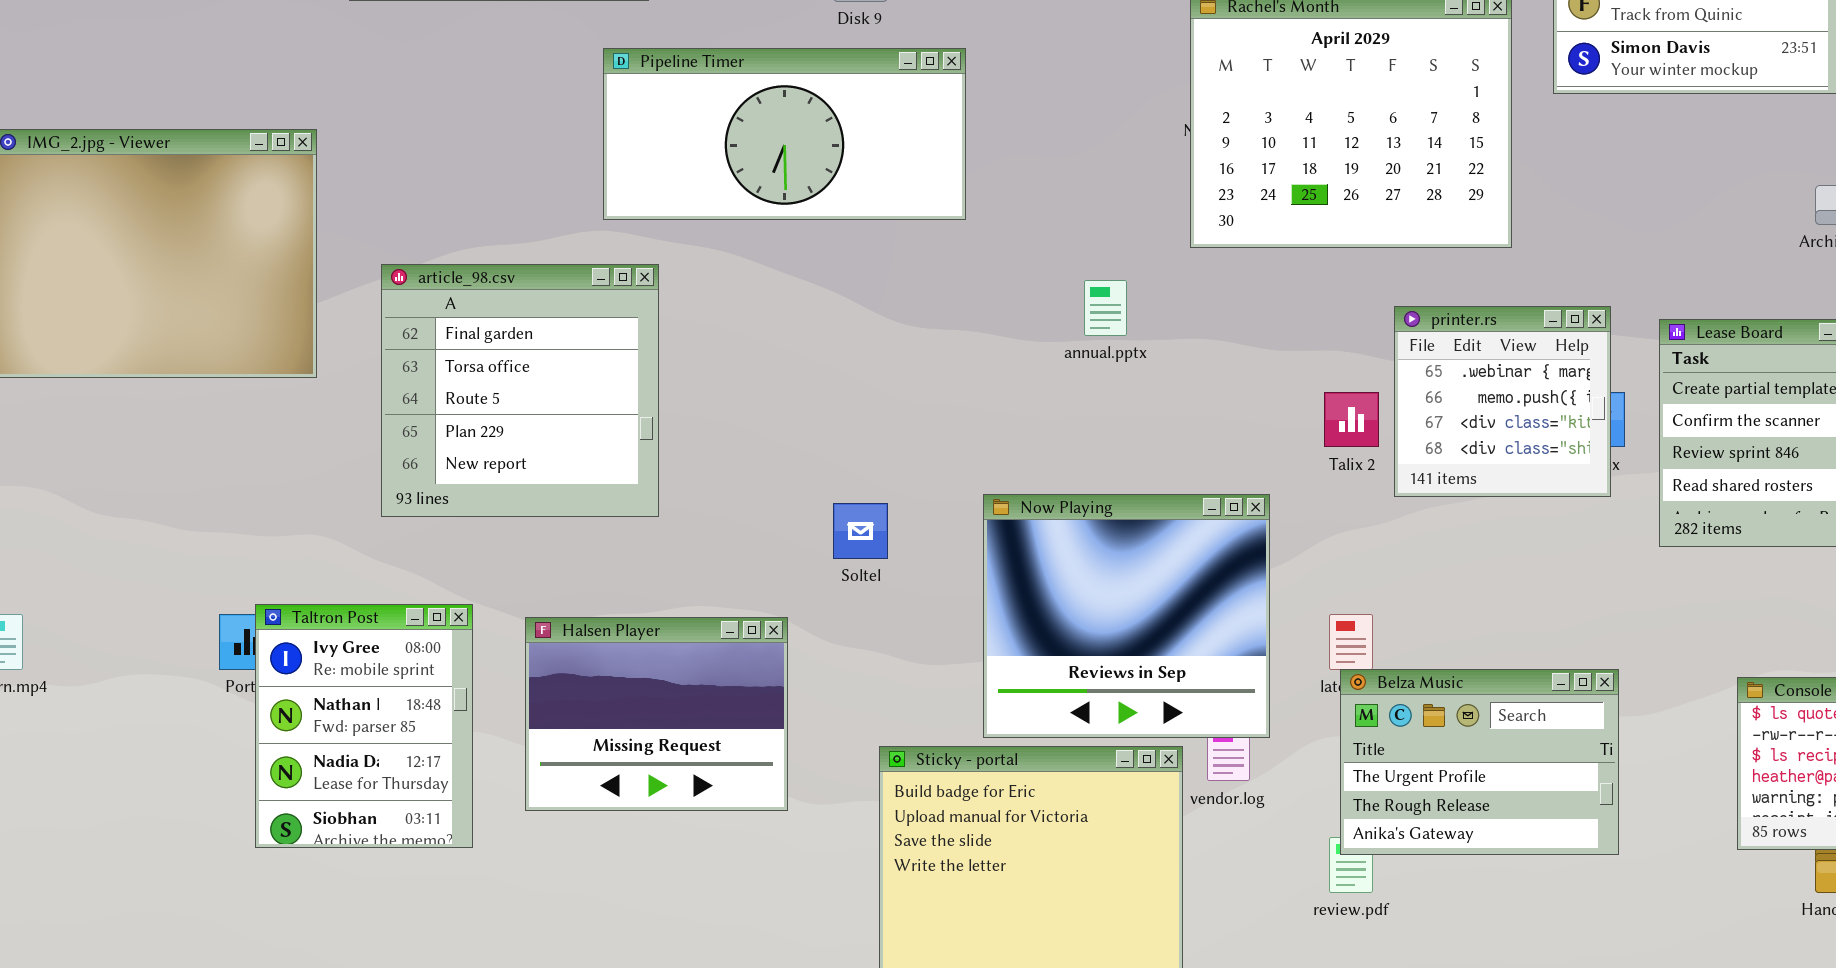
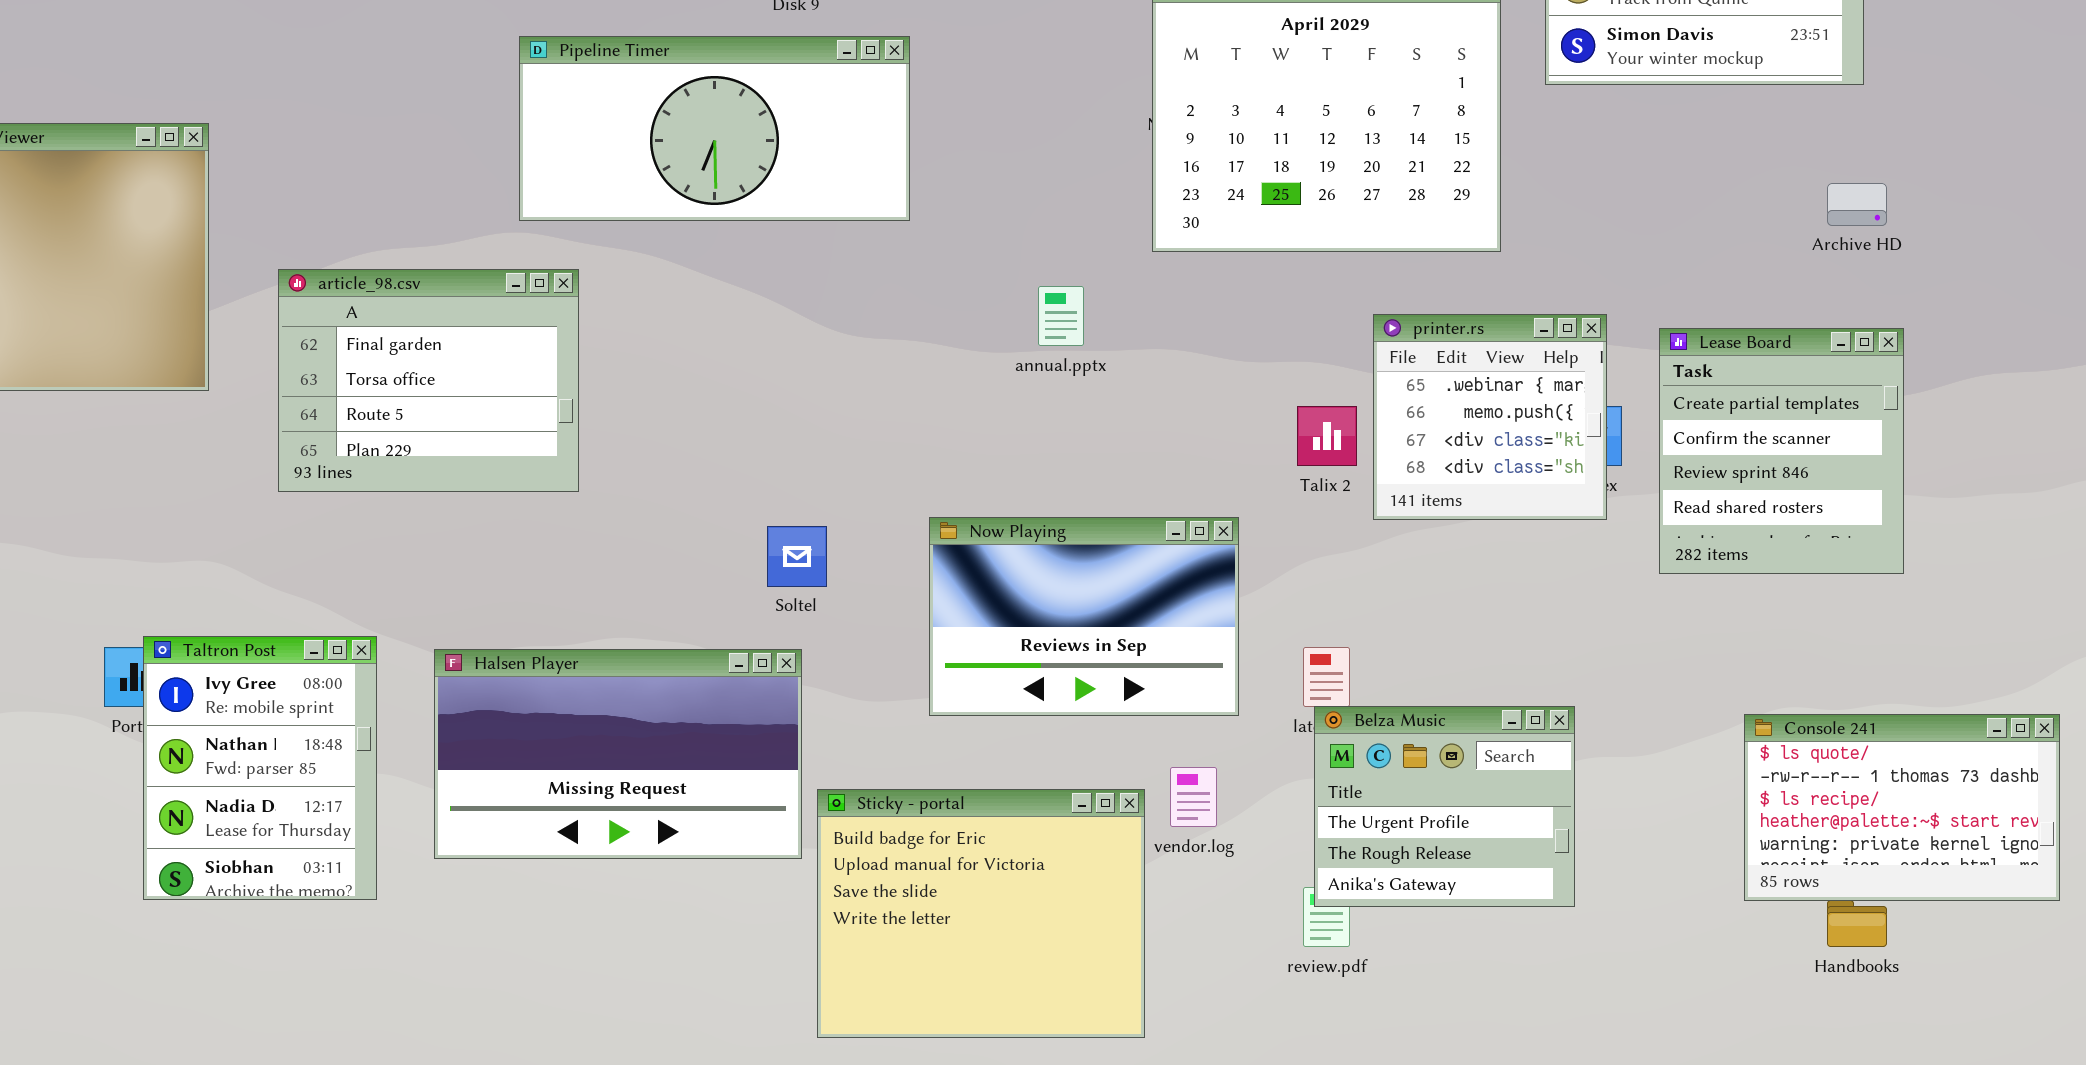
article_98.csv: [381,264,659,517] -> [278,269,579,492], resized
Now Playing: [983,494,1270,738] -> [929,517,1239,716], resized
Halsen Player: [525,617,788,811] -> [434,649,802,859], resized
Belza Music: [1340,669,1619,855] -> [1314,706,1575,907], resized

